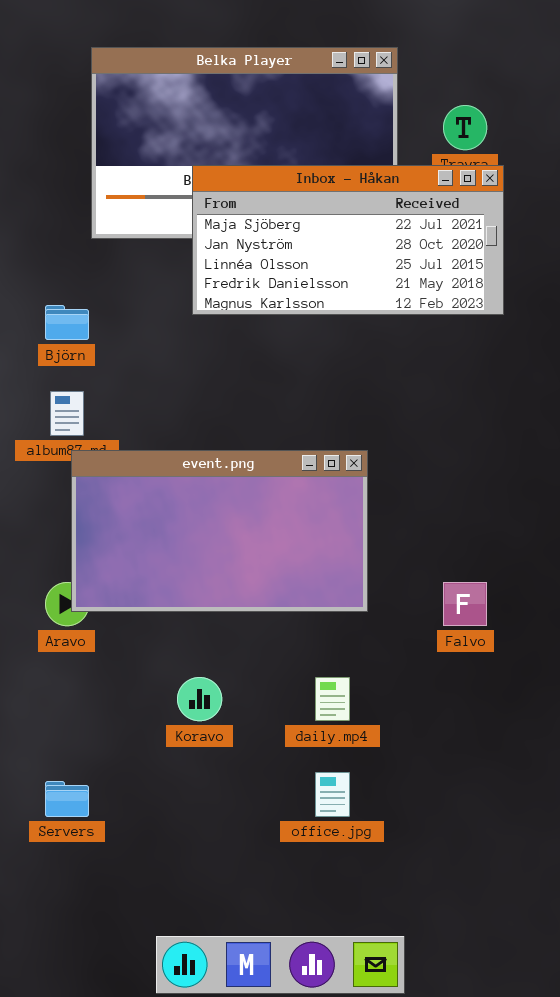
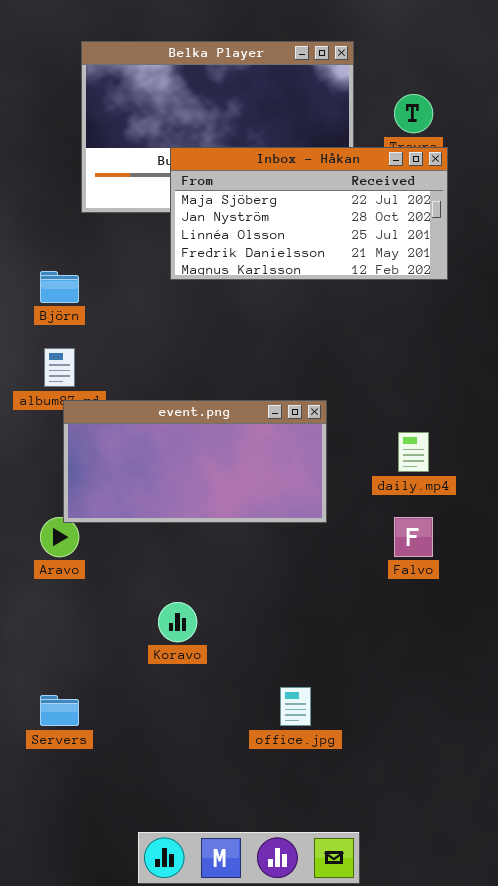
event.png: [71,450,368,612] -> [63,400,327,523], resized
daily.mp4: [315,677,350,721] -> [398,432,429,472], moved

